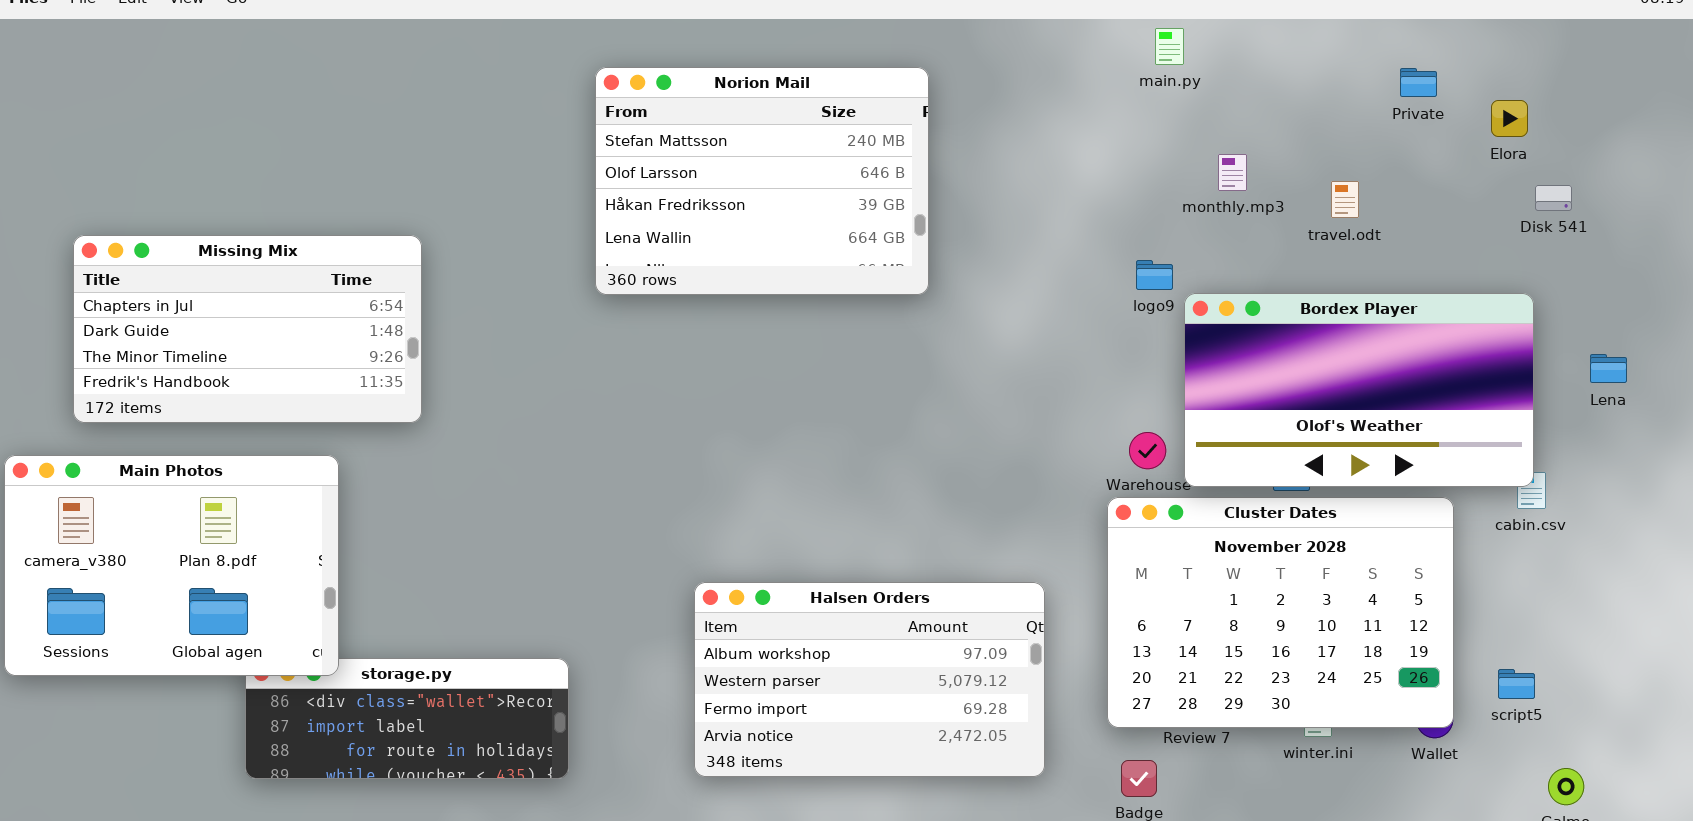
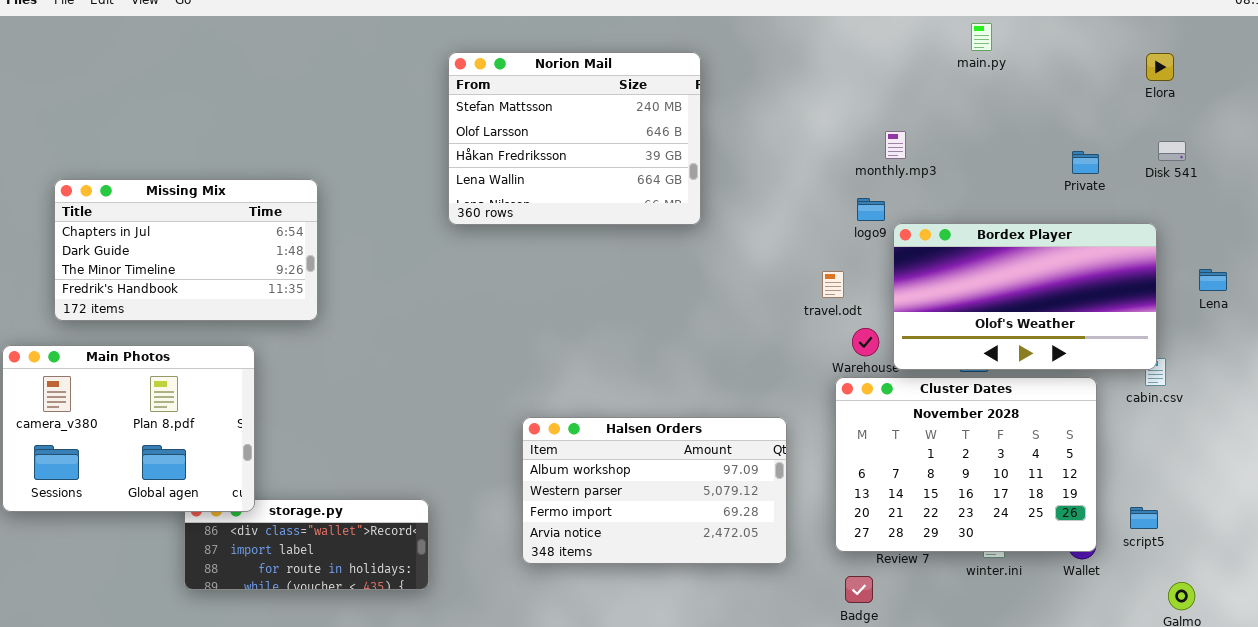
main.py: [1155,28,1184,65] -> [971,23,992,51], moved
Private: [1400,68,1437,97] -> [1072,151,1099,174], moved
Elora: [1491,100,1528,137] -> [1146,53,1174,81], moved
monthly.mp3: [1218,154,1247,191] -> [885,131,906,159], moved
travel.odt: [1331,181,1359,218] -> [822,271,844,298], moved
Halsen Orders: [694,582,1045,777] -> [522,417,787,564], moved

